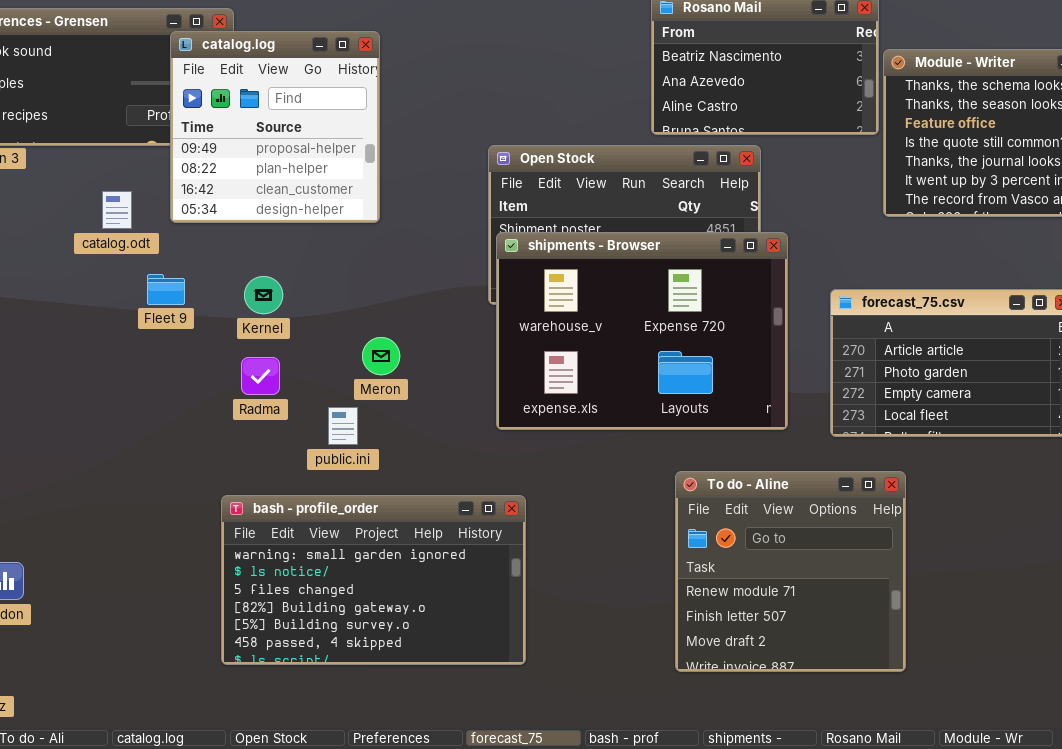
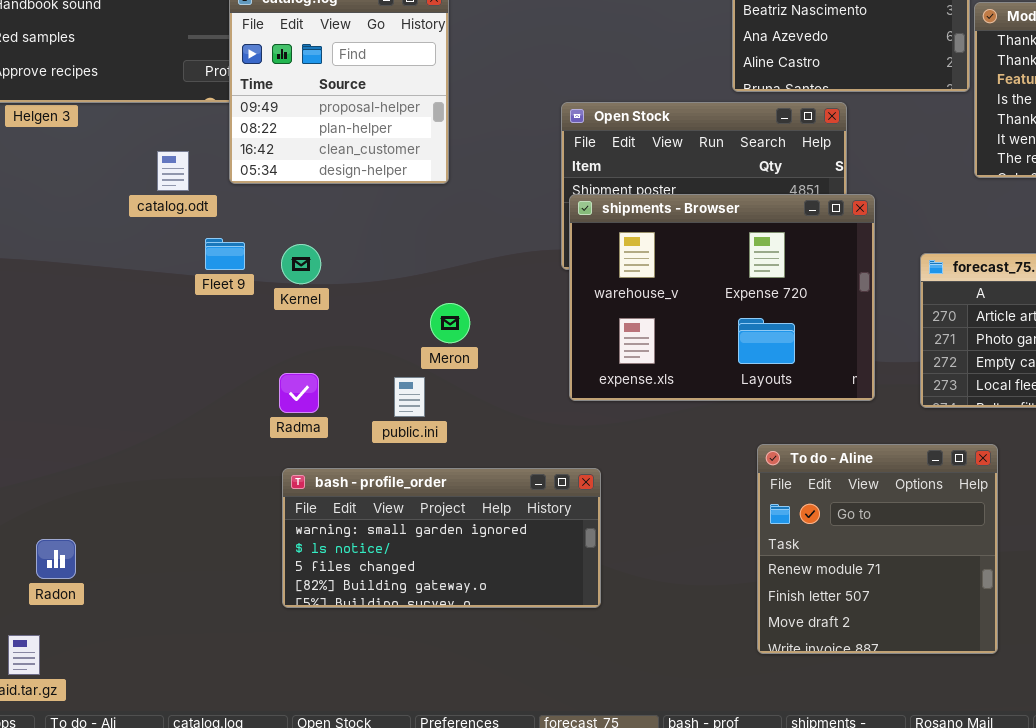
Kernel: [244,276,283,314] -> [281,244,321,284], moved
Radma: [241,357,280,395] -> [279,373,319,413], moved
bash - profile_order: [221,495,526,665] -> [282,468,601,608], resized

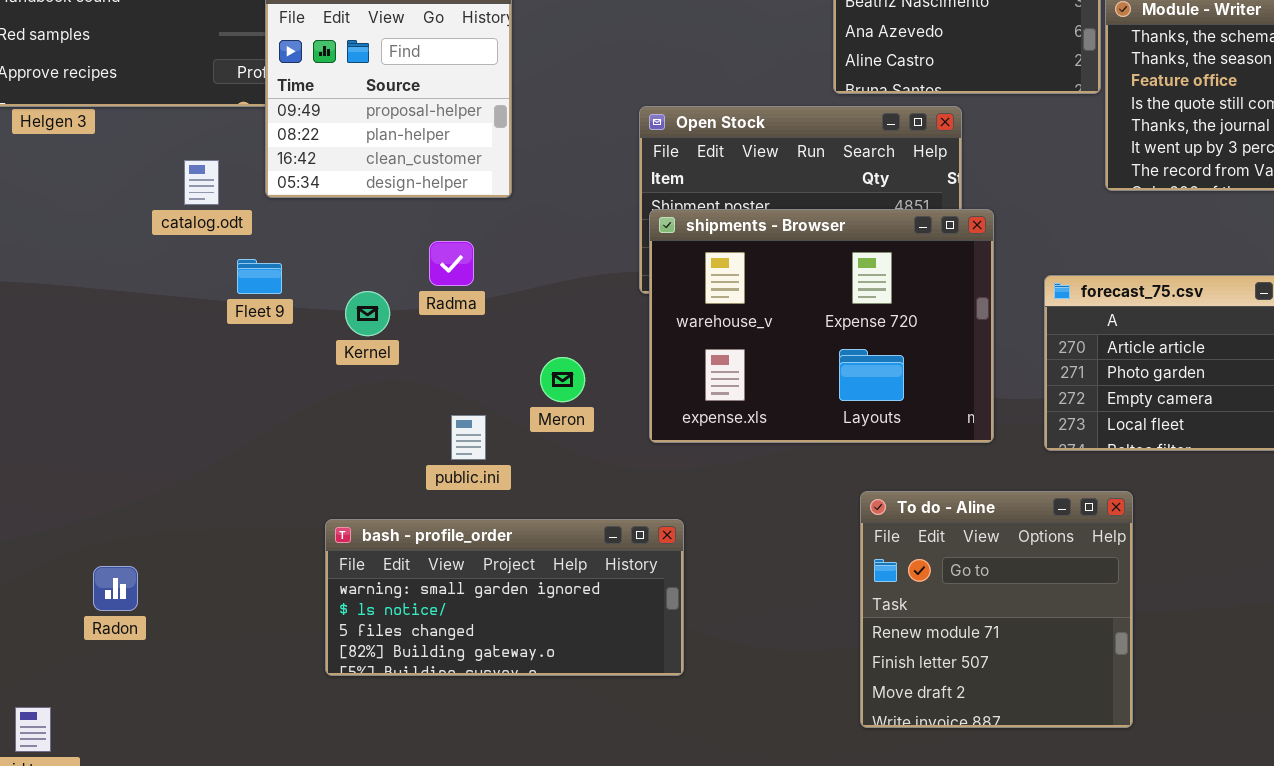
Kernel: [281,244,321,284] -> [345,291,390,336], moved
Meron: [430,303,470,343] -> [540,357,585,402], moved
Radma: [279,373,319,413] -> [429,241,474,286], moved
Radon: [36,539,76,579] -> [93,566,138,611], moved

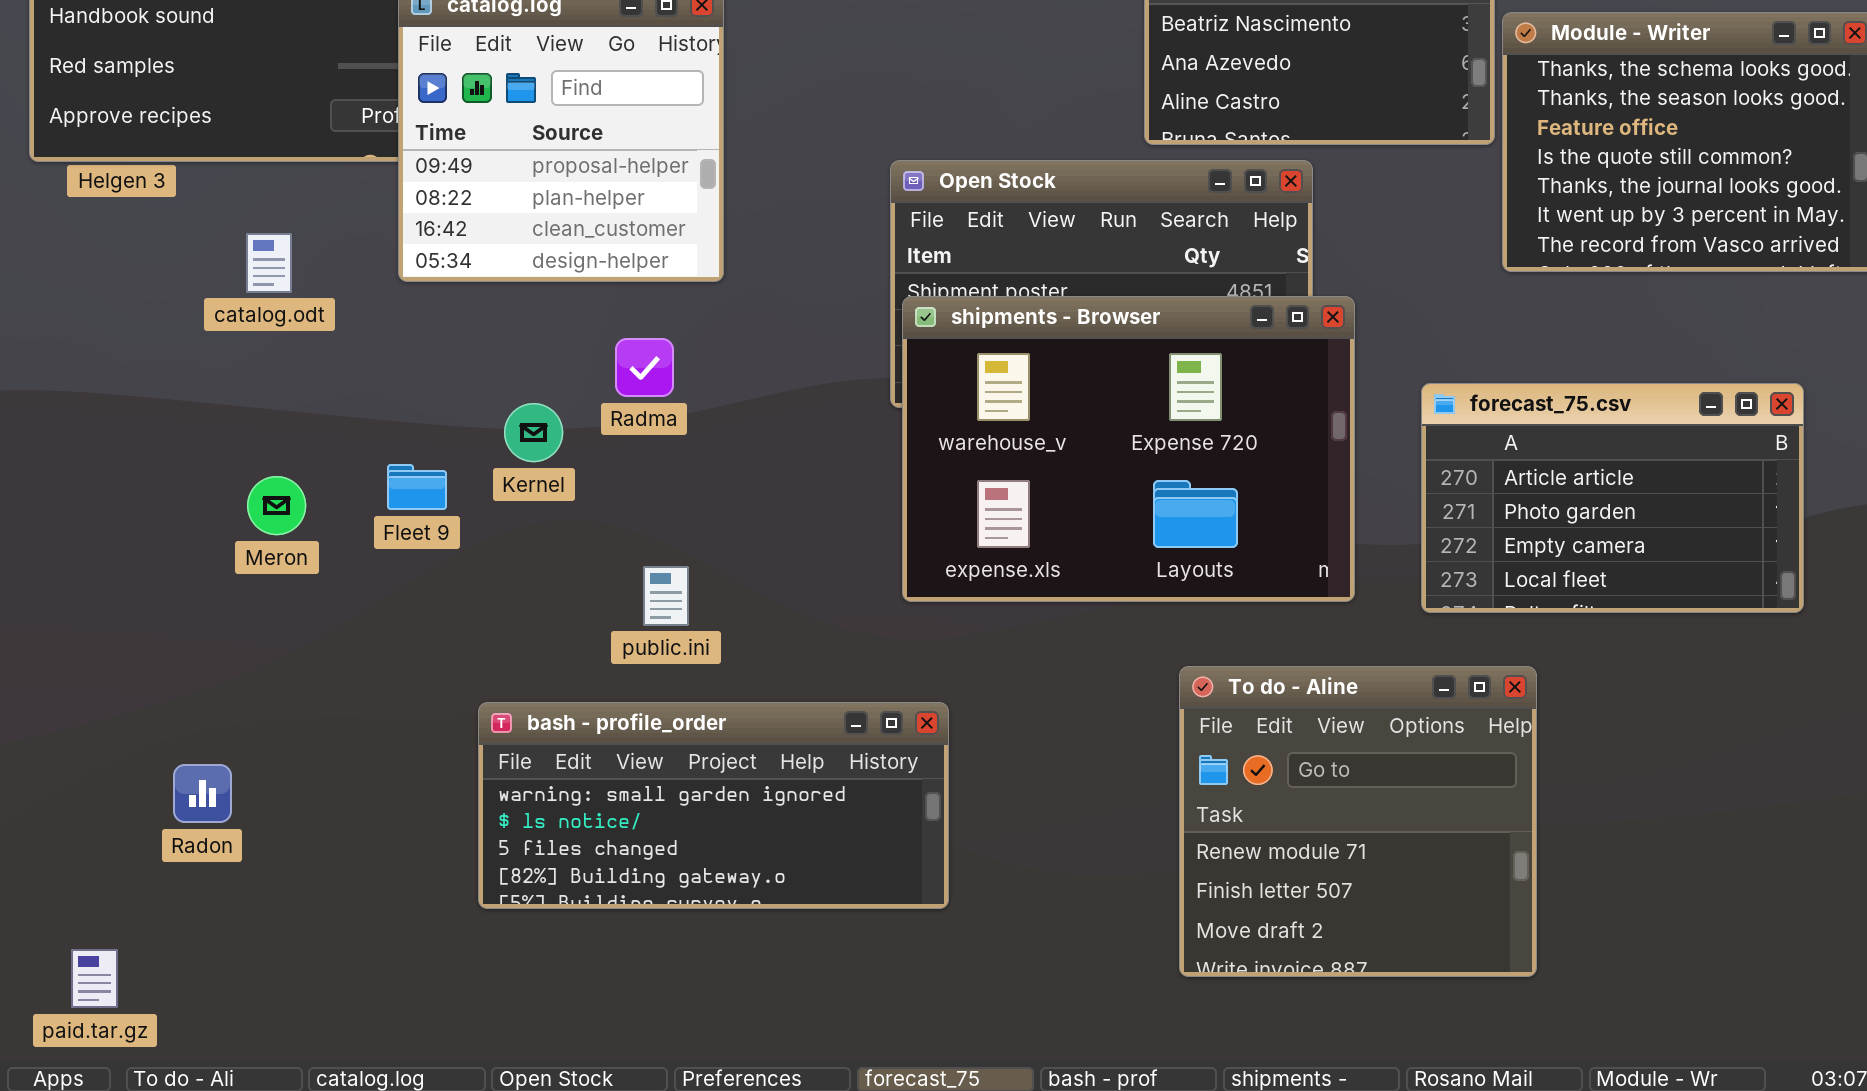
catalog.odt: [184,160,219,205] -> [246,233,292,293], moved
Fleet 9: [237,259,282,294] -> [387,464,447,510], moved
Meron: [540,357,585,402] -> [247,476,306,535], moved

